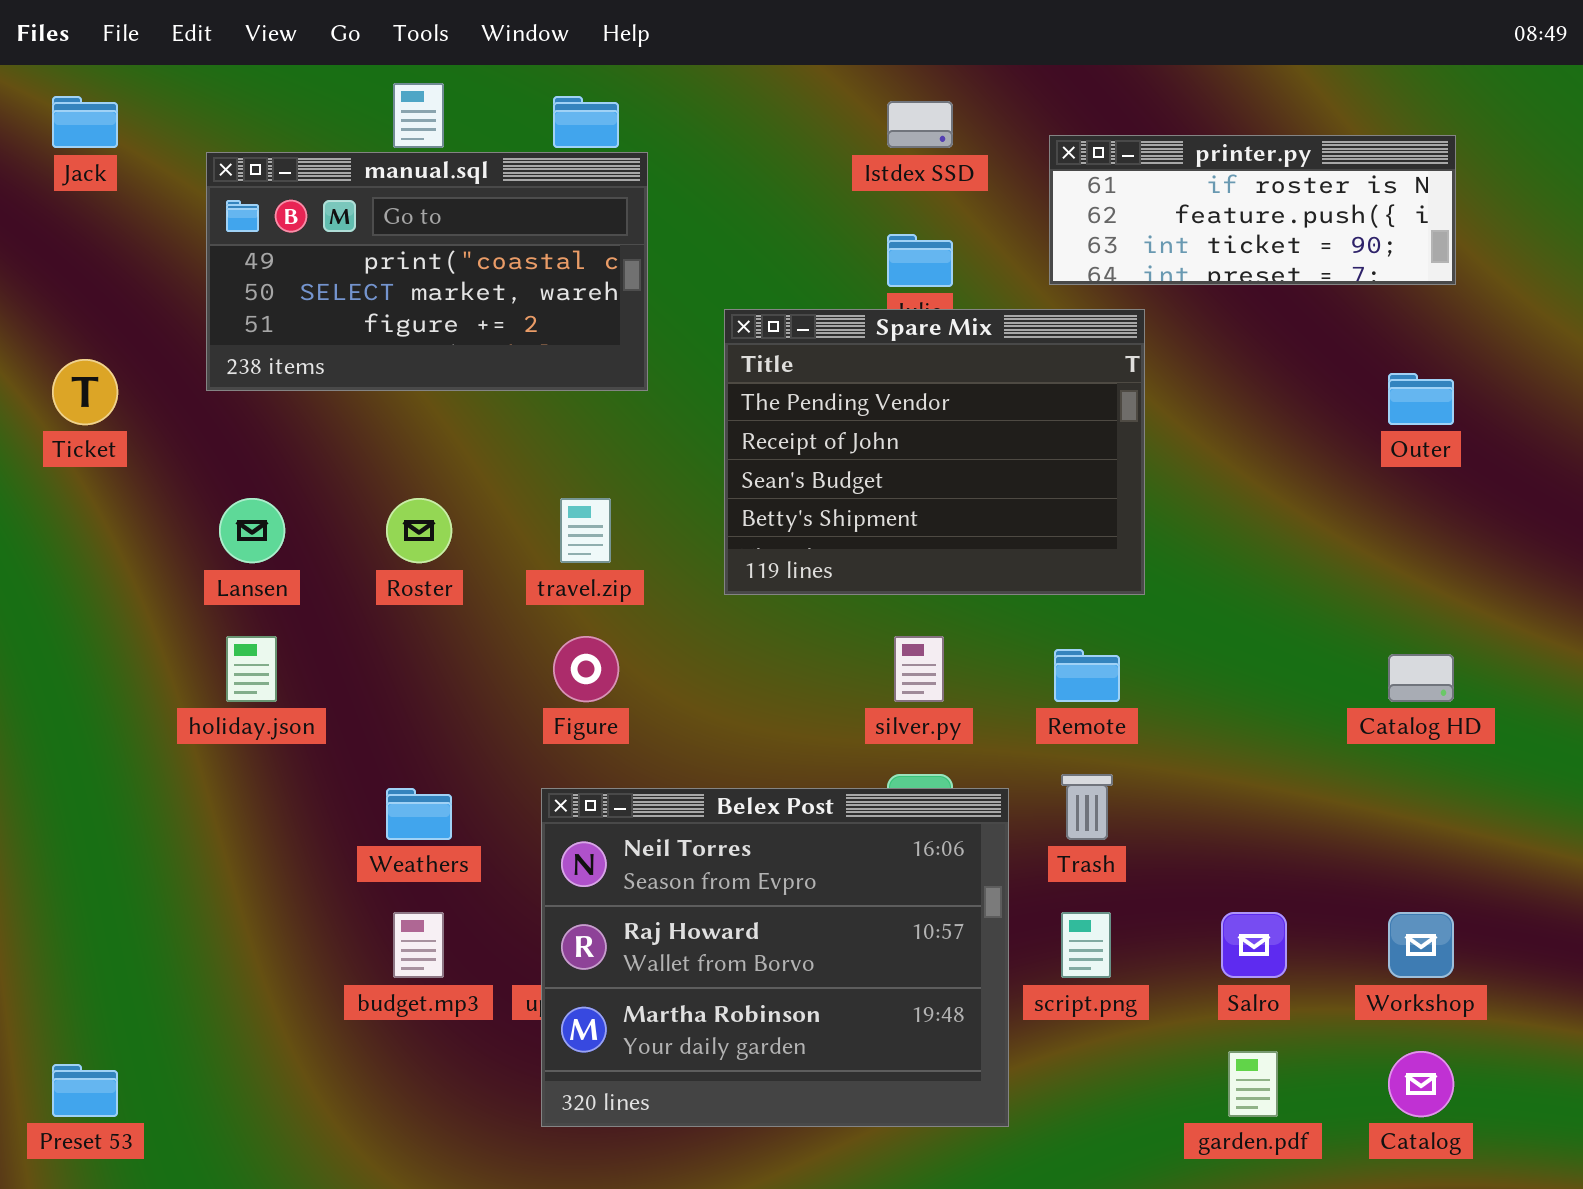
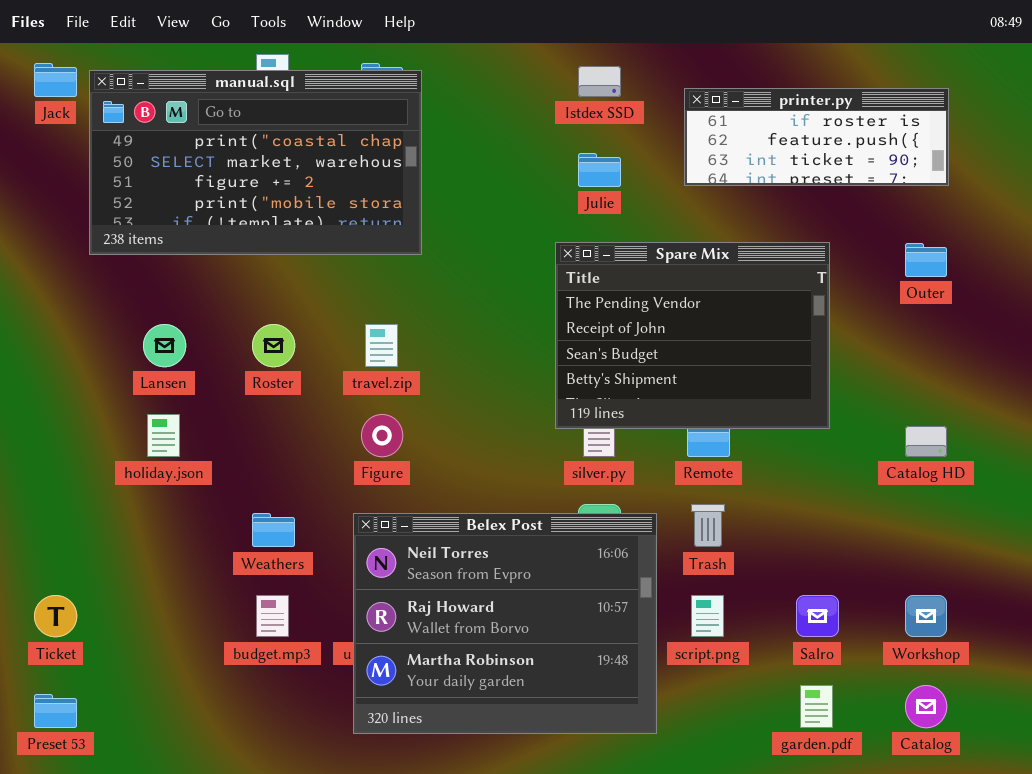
manual.sql: [206,152,648,391] -> [89,70,422,255], resized
Spare Mix: [724,309,1145,595] -> [555,242,830,429], moved
Ticket: [52,359,118,425] -> [34,595,77,637], moved

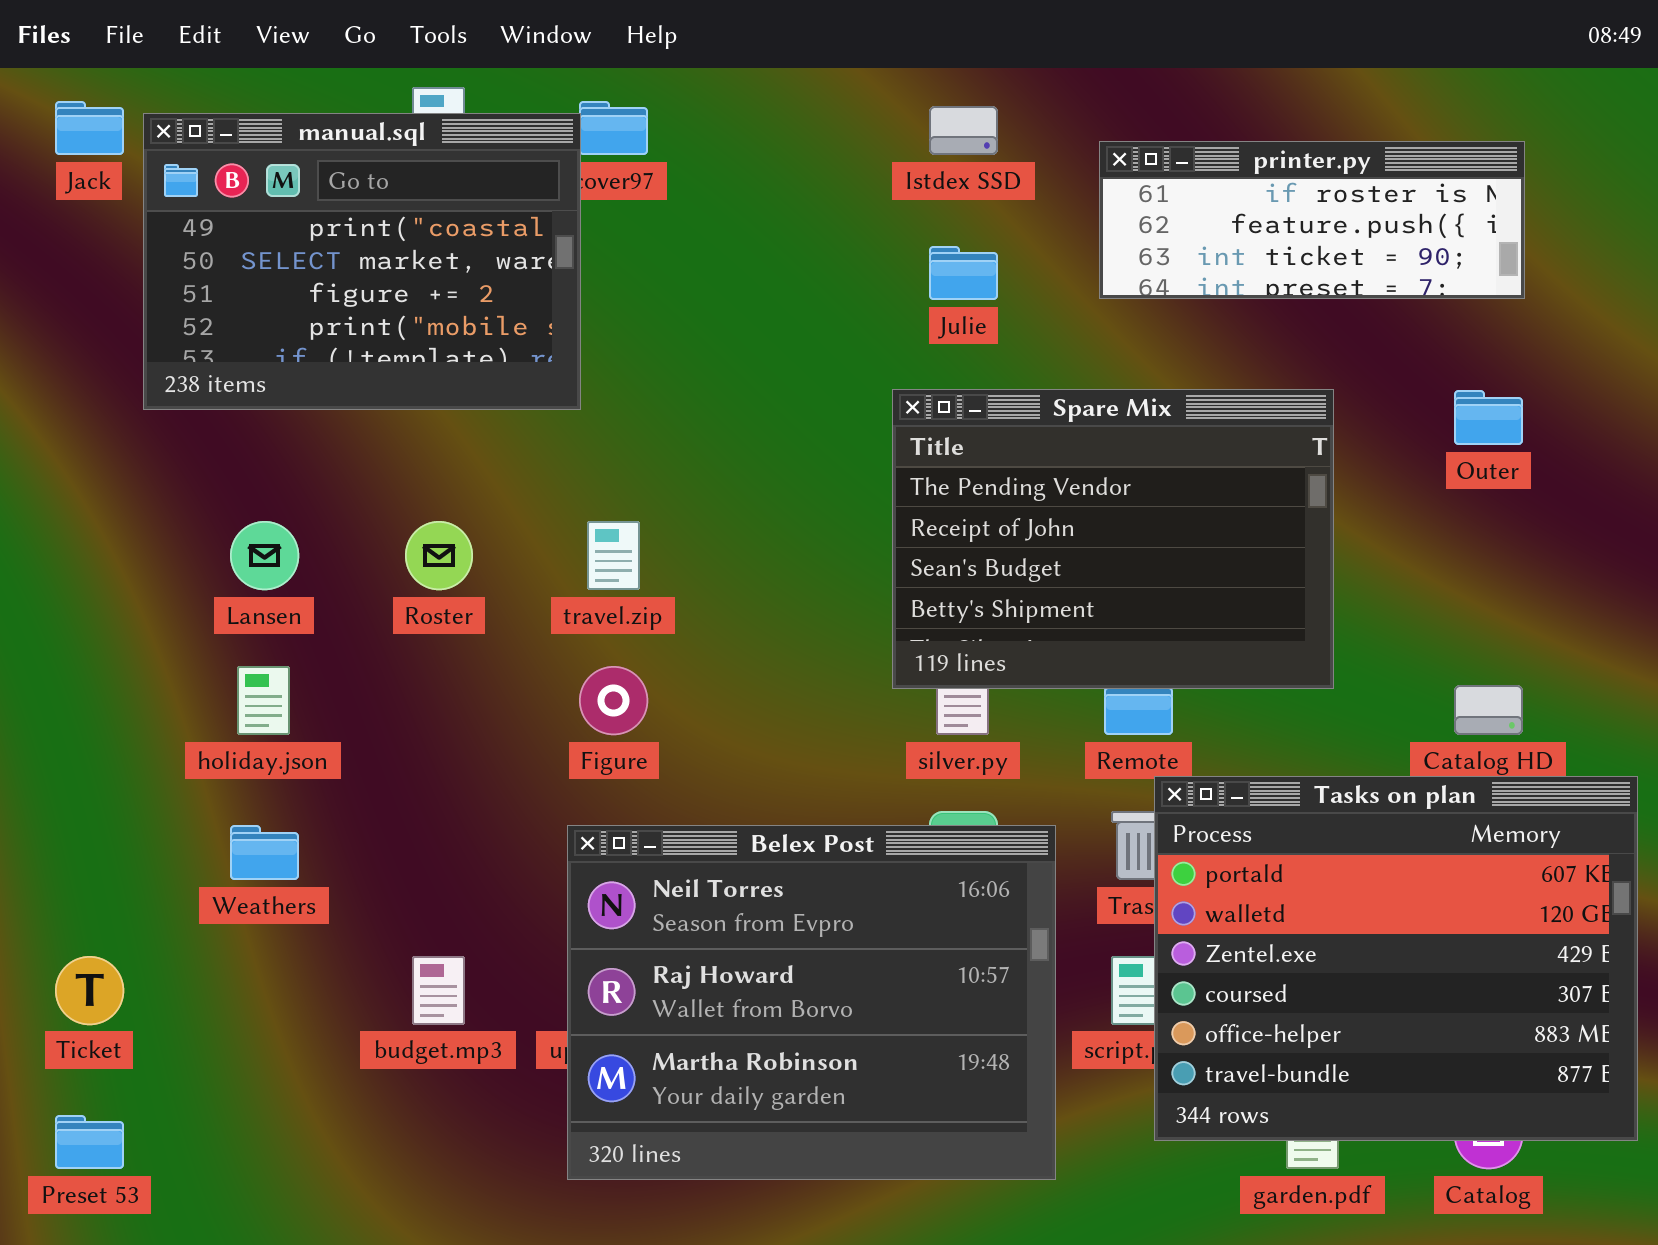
manual.sql: [89,70,422,255] -> [143,113,581,410], resized
Tasks on plan: none -> [1154,776,1638,1141], opened
Weathers: [252,513,295,547] -> [230,825,299,880], moved

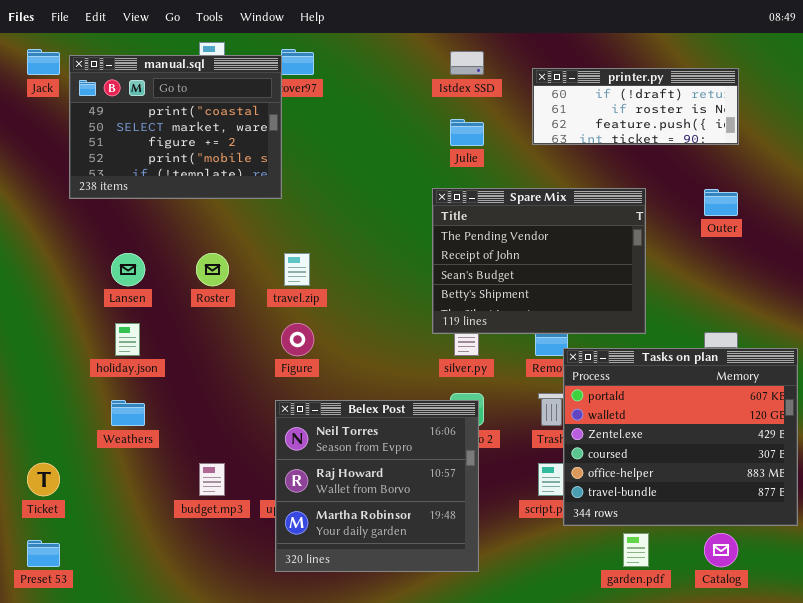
printer.py: [1099,141,1525,299] -> [532,68,739,145], scrolled up 1 row
Tasks on plan: [1154,776,1638,1141] -> [563,348,798,526], moved
Belex Post: [567,825,1056,1180] -> [275,400,479,572], resized

